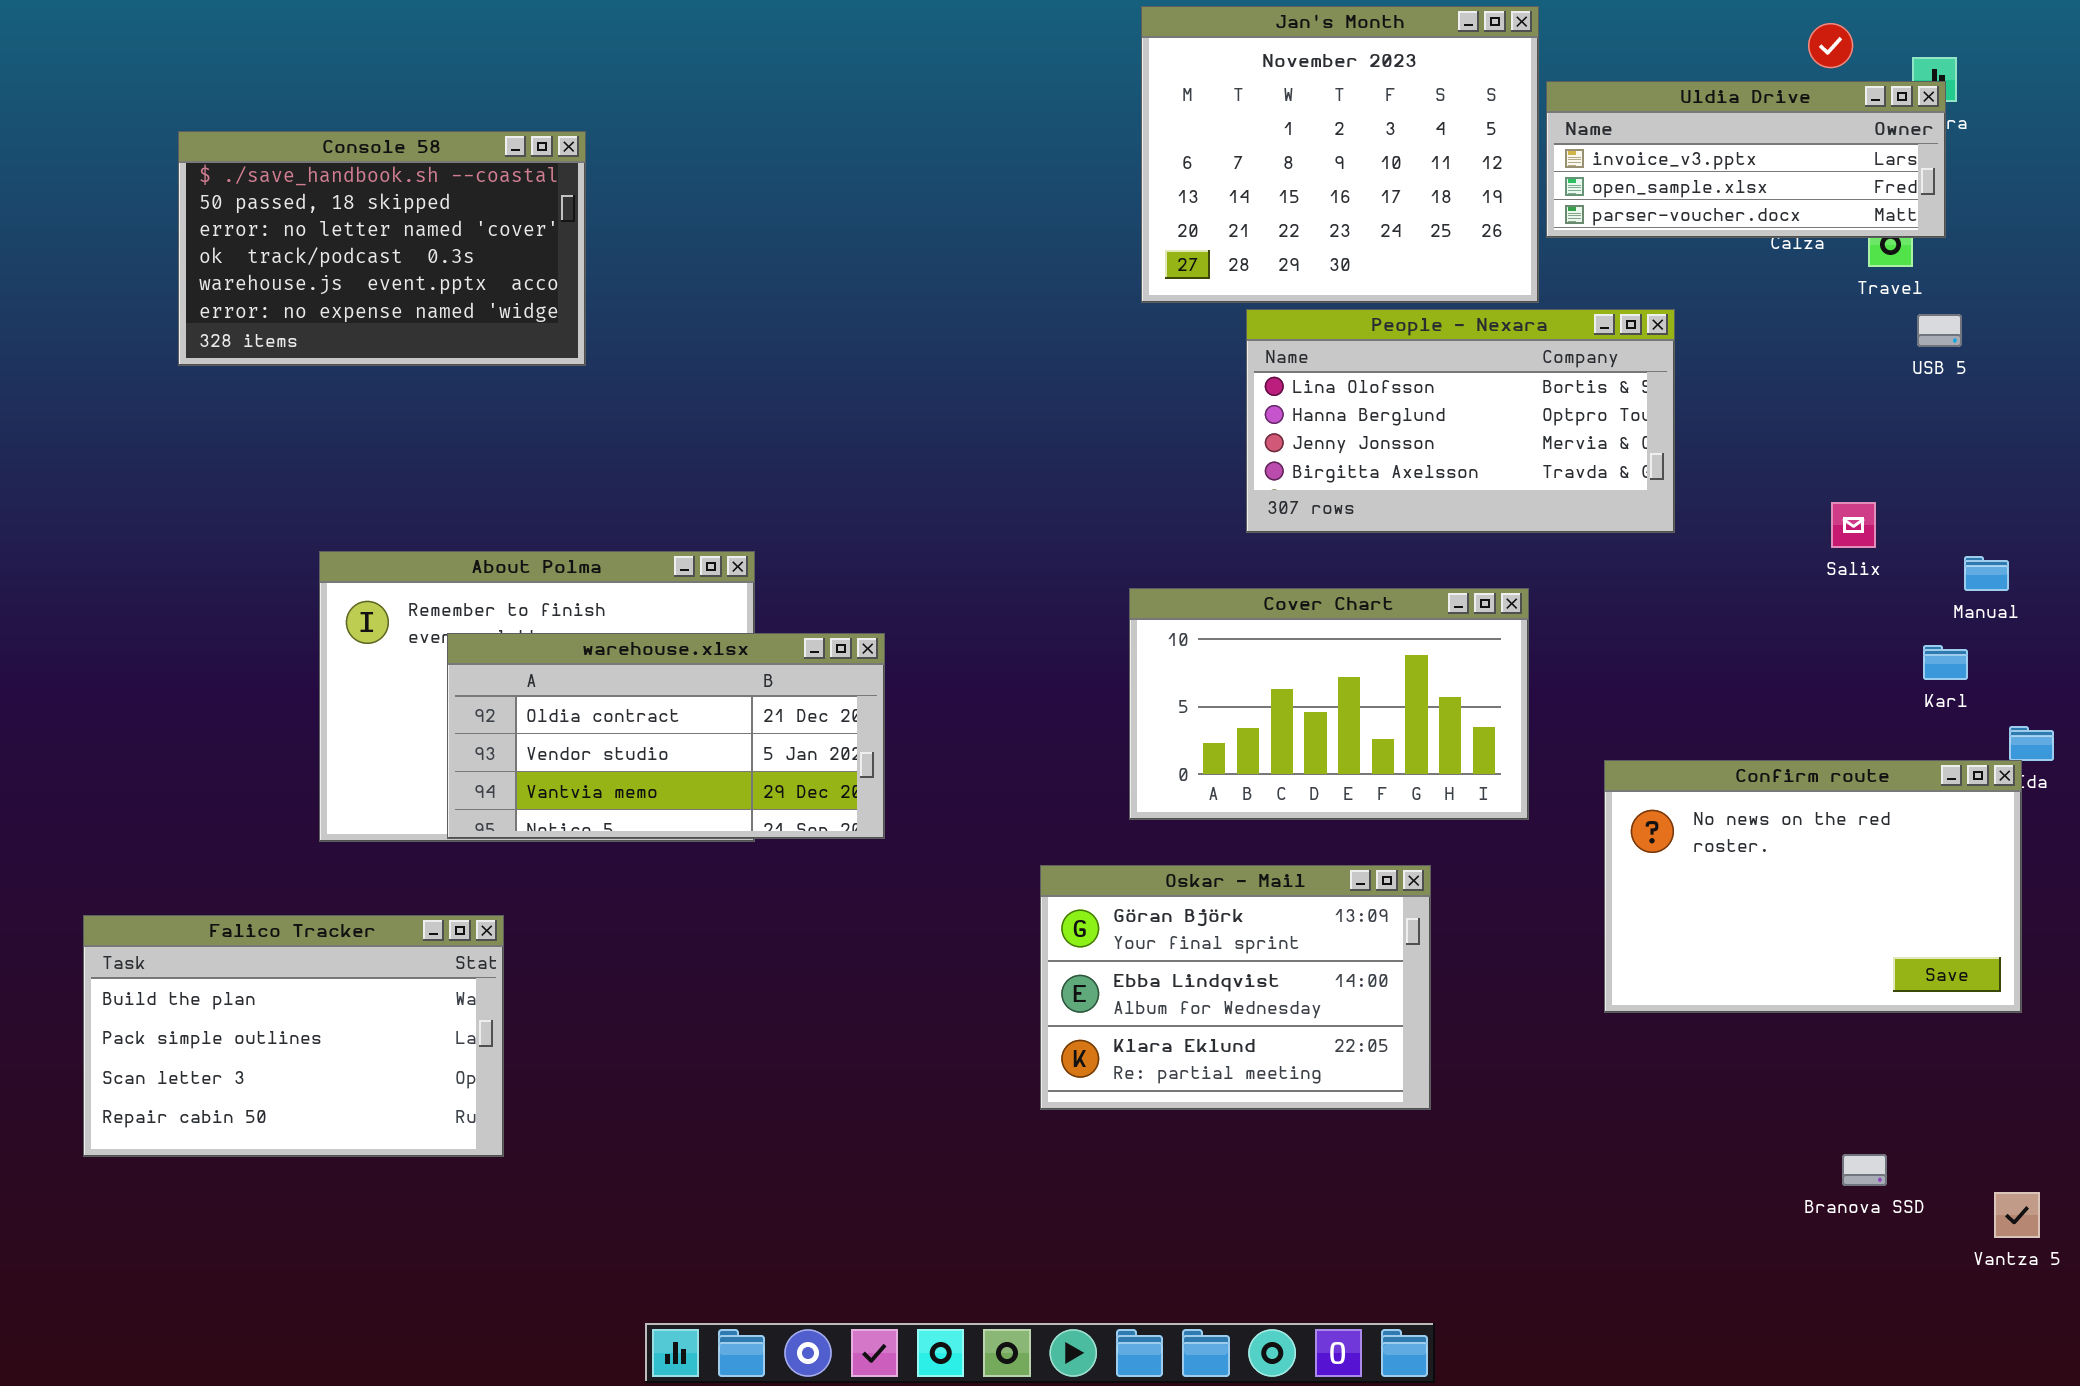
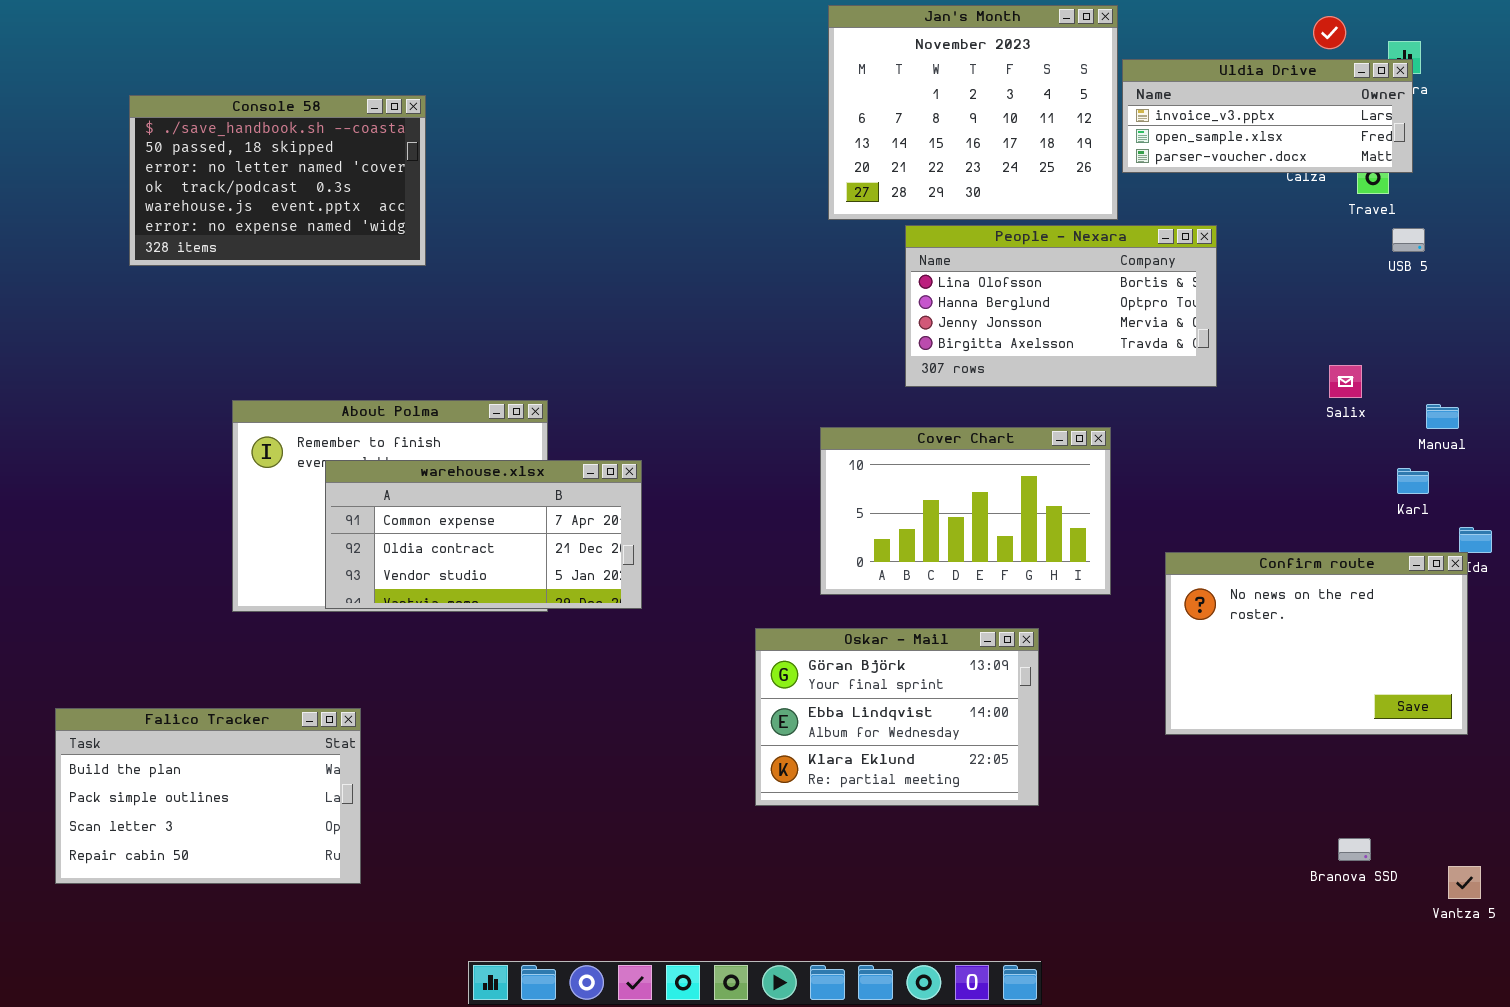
warehouse.xlsx: [447,633,885,839] -> [325,460,642,609], scrolled up 1 row
Falico Tracker: [83,915,504,1157] -> [55,708,361,884], moved

